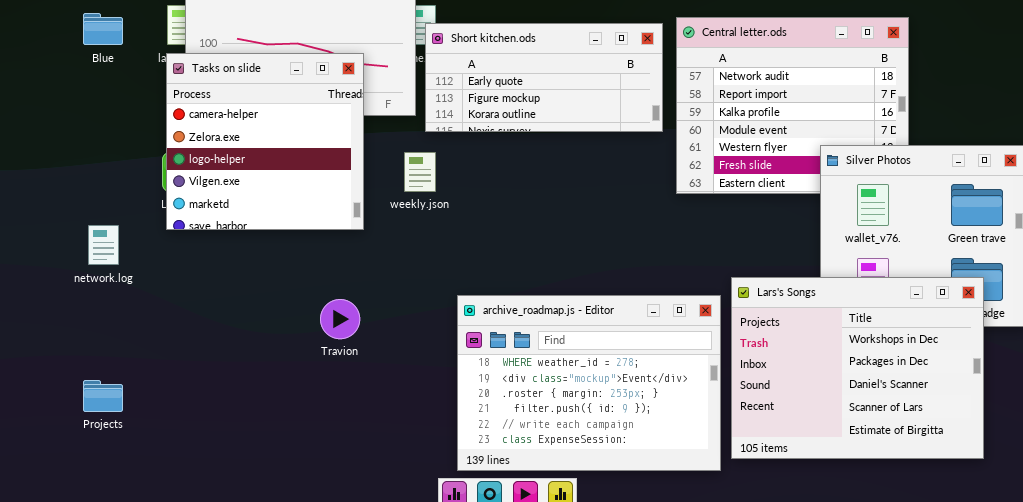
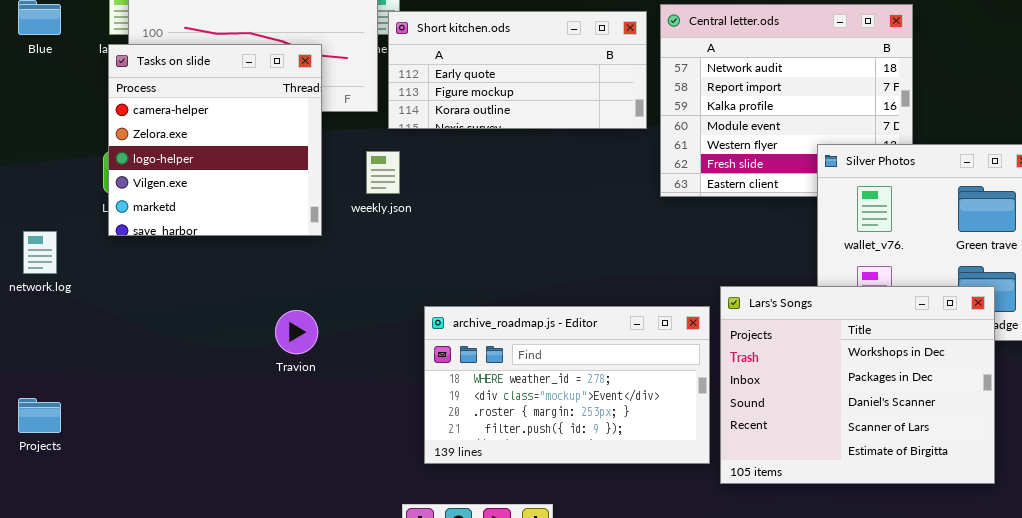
archive_roadmap.js - Editor: [457,295,721,471] -> [424,306,710,464], resized

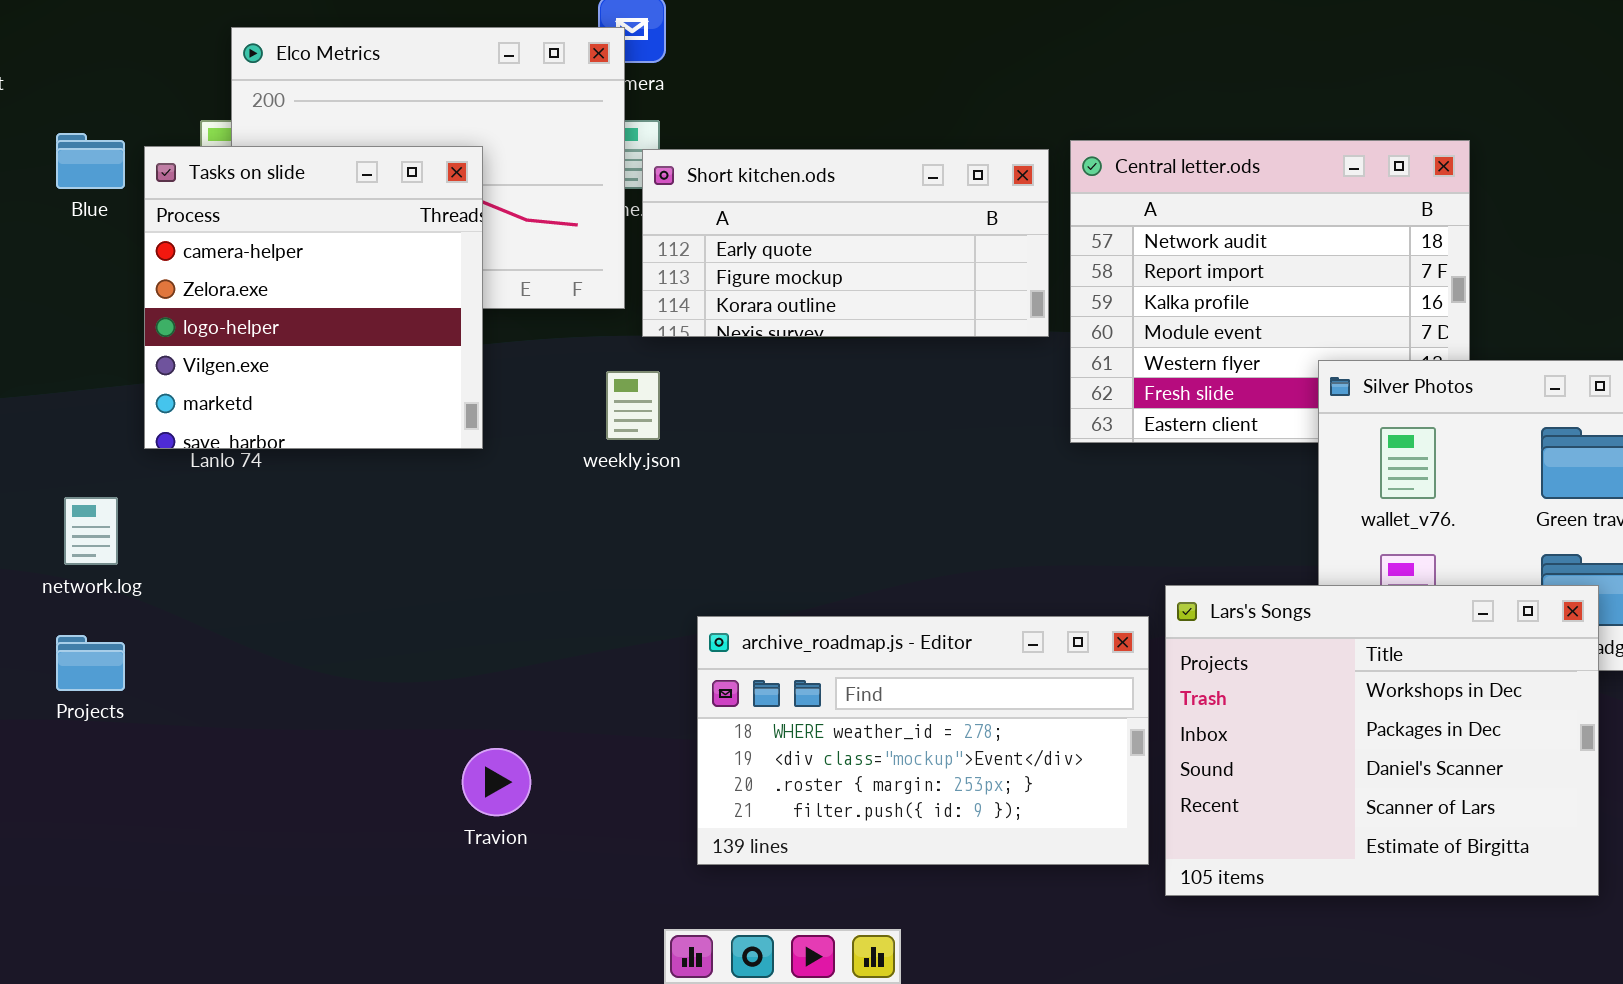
Tasks on slide: [108,44,322,236] -> [144,146,483,449], moved
Travion: [275,310,318,354] -> [462,748,531,816], moved
Projects: [18,398,61,433] -> [56,635,125,691], moved

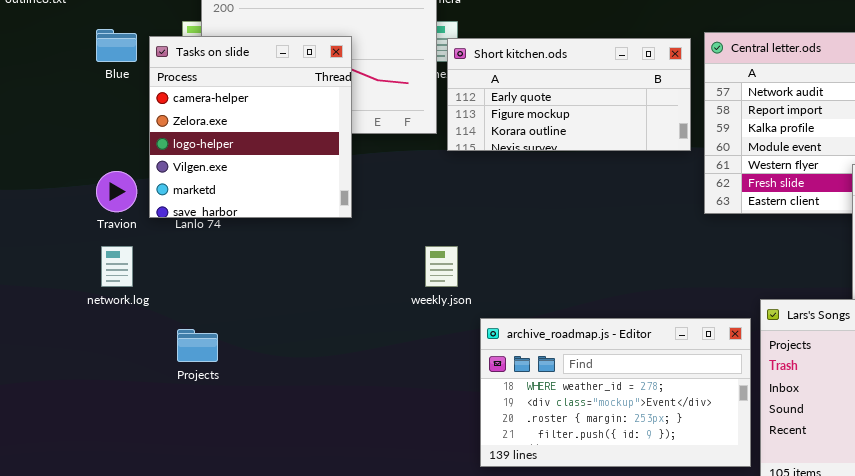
weekly.json: [606,371,660,440] -> [425,246,458,287], moved
Projects: [56,635,125,691] -> [177,329,218,362], moved
Travion: [462,748,531,816] -> [96,171,137,212], moved

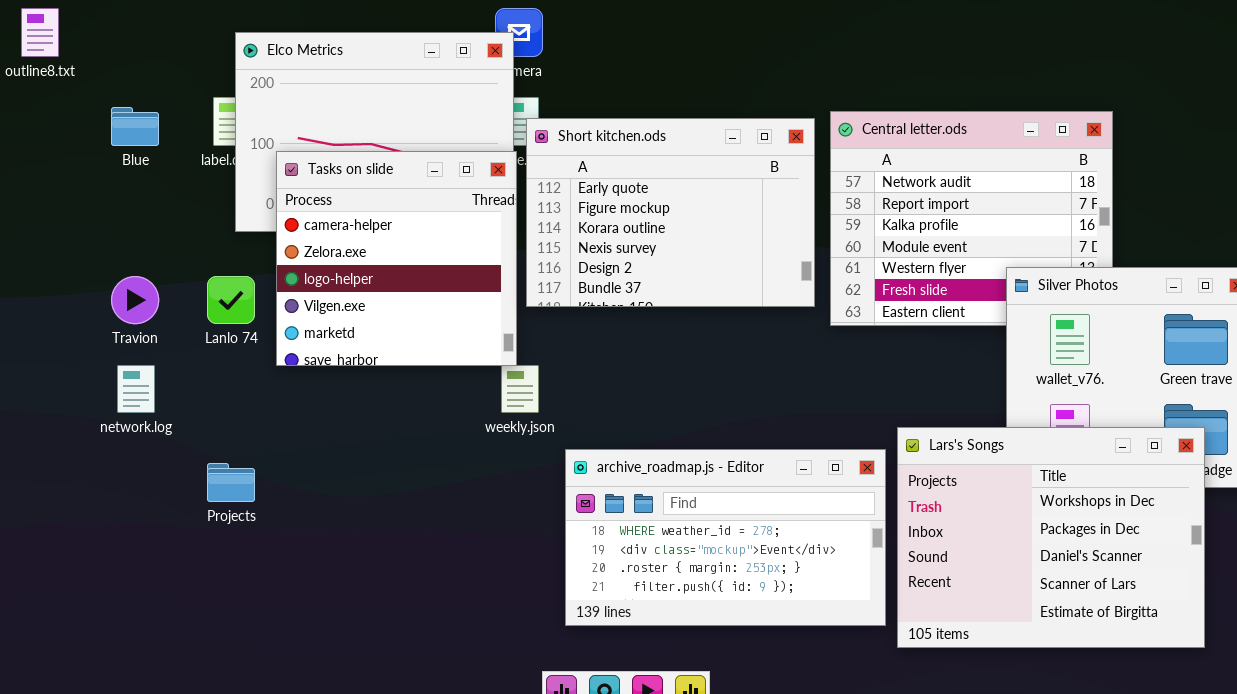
Tasks on slide: [149,36,352,218] -> [276,151,517,366], moved
Short kitchen.ods: [447,38,691,151] -> [526,118,815,307], resized

